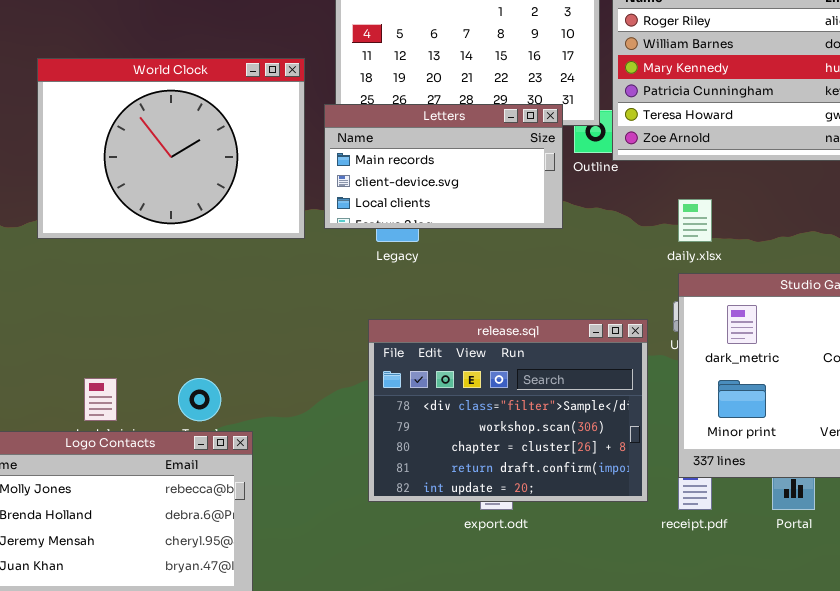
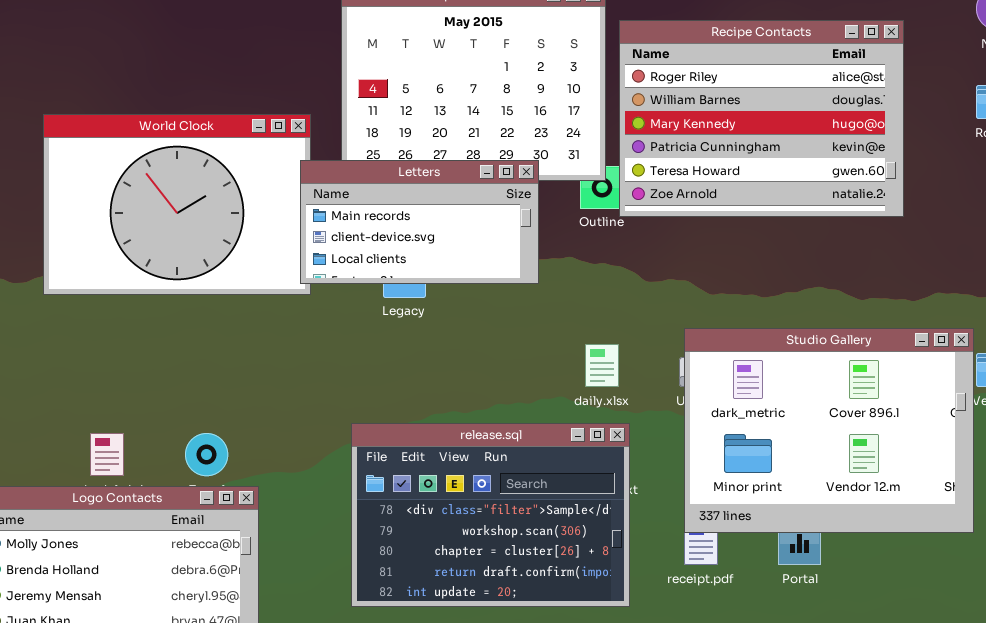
Letters: [324,104,563,229] -> [300,160,539,284], moved
daily.xlsx: [678,199,712,242] -> [585,344,619,387], moved
release.sql: [368,319,648,502] -> [351,423,630,607], moved

